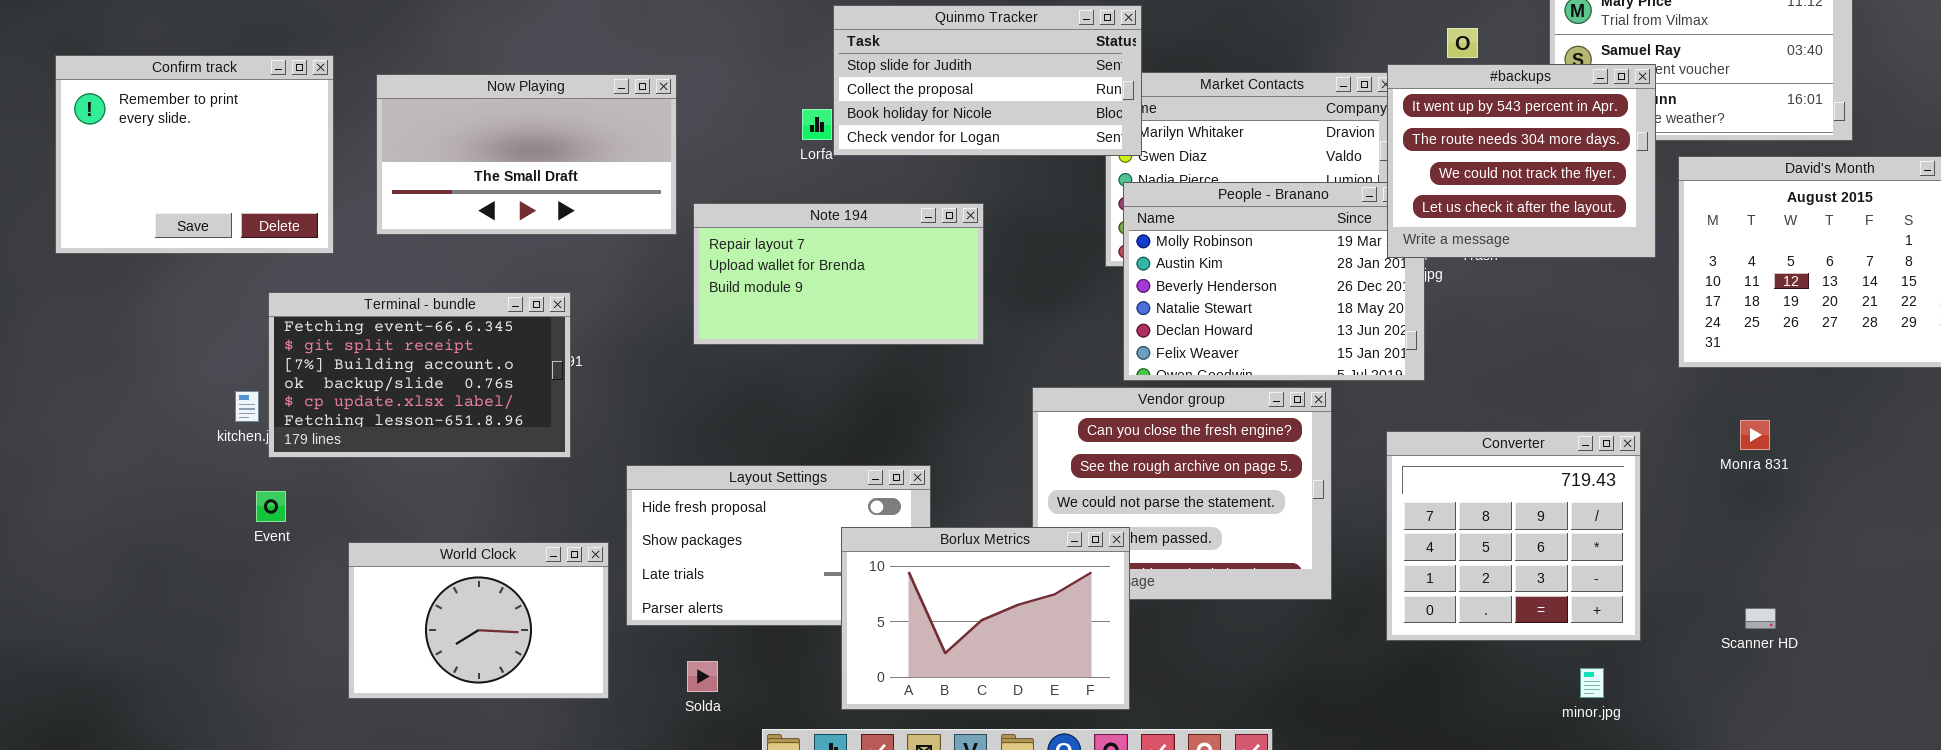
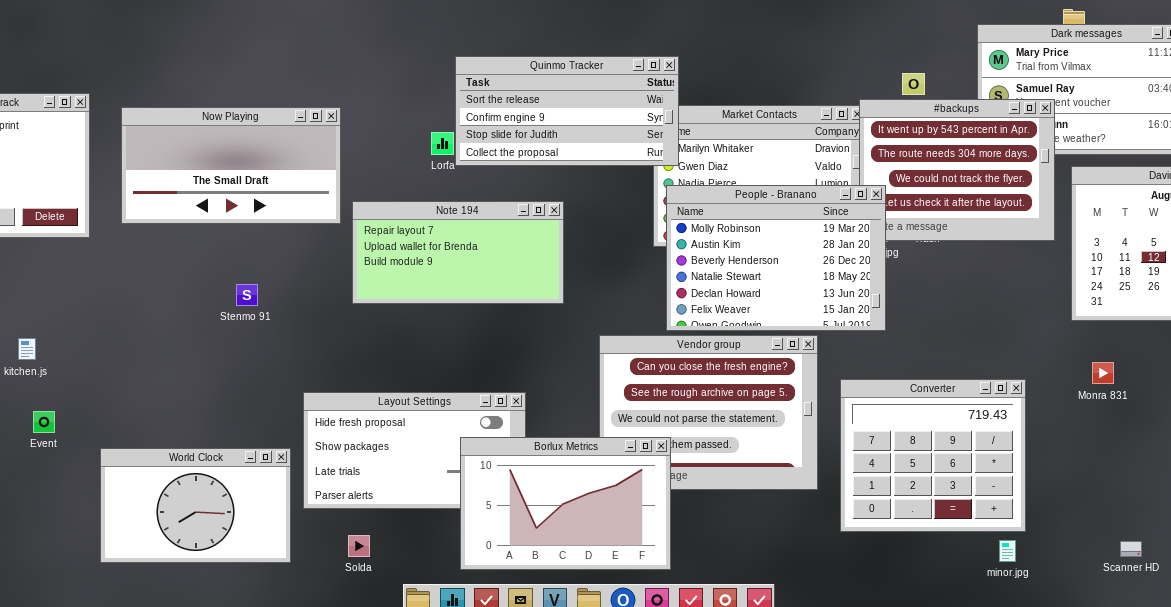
Quinmo Tracker: [833,5,1142,156] -> [455,56,679,166], scrolled up 2 rows
People - Branano: [1123,182,1425,381] -> [666,185,886,331], raised
Terminal - bundle: [268,292,571,458] -> none, closed
Monra 831: [1740,420,1770,450] -> [1092,362,1114,384], moved
Converter: [1386,431,1641,641] -> [840,379,1026,532], moved
Scanner HD: [1745,608,1776,629] -> [1120,541,1142,557], moved

